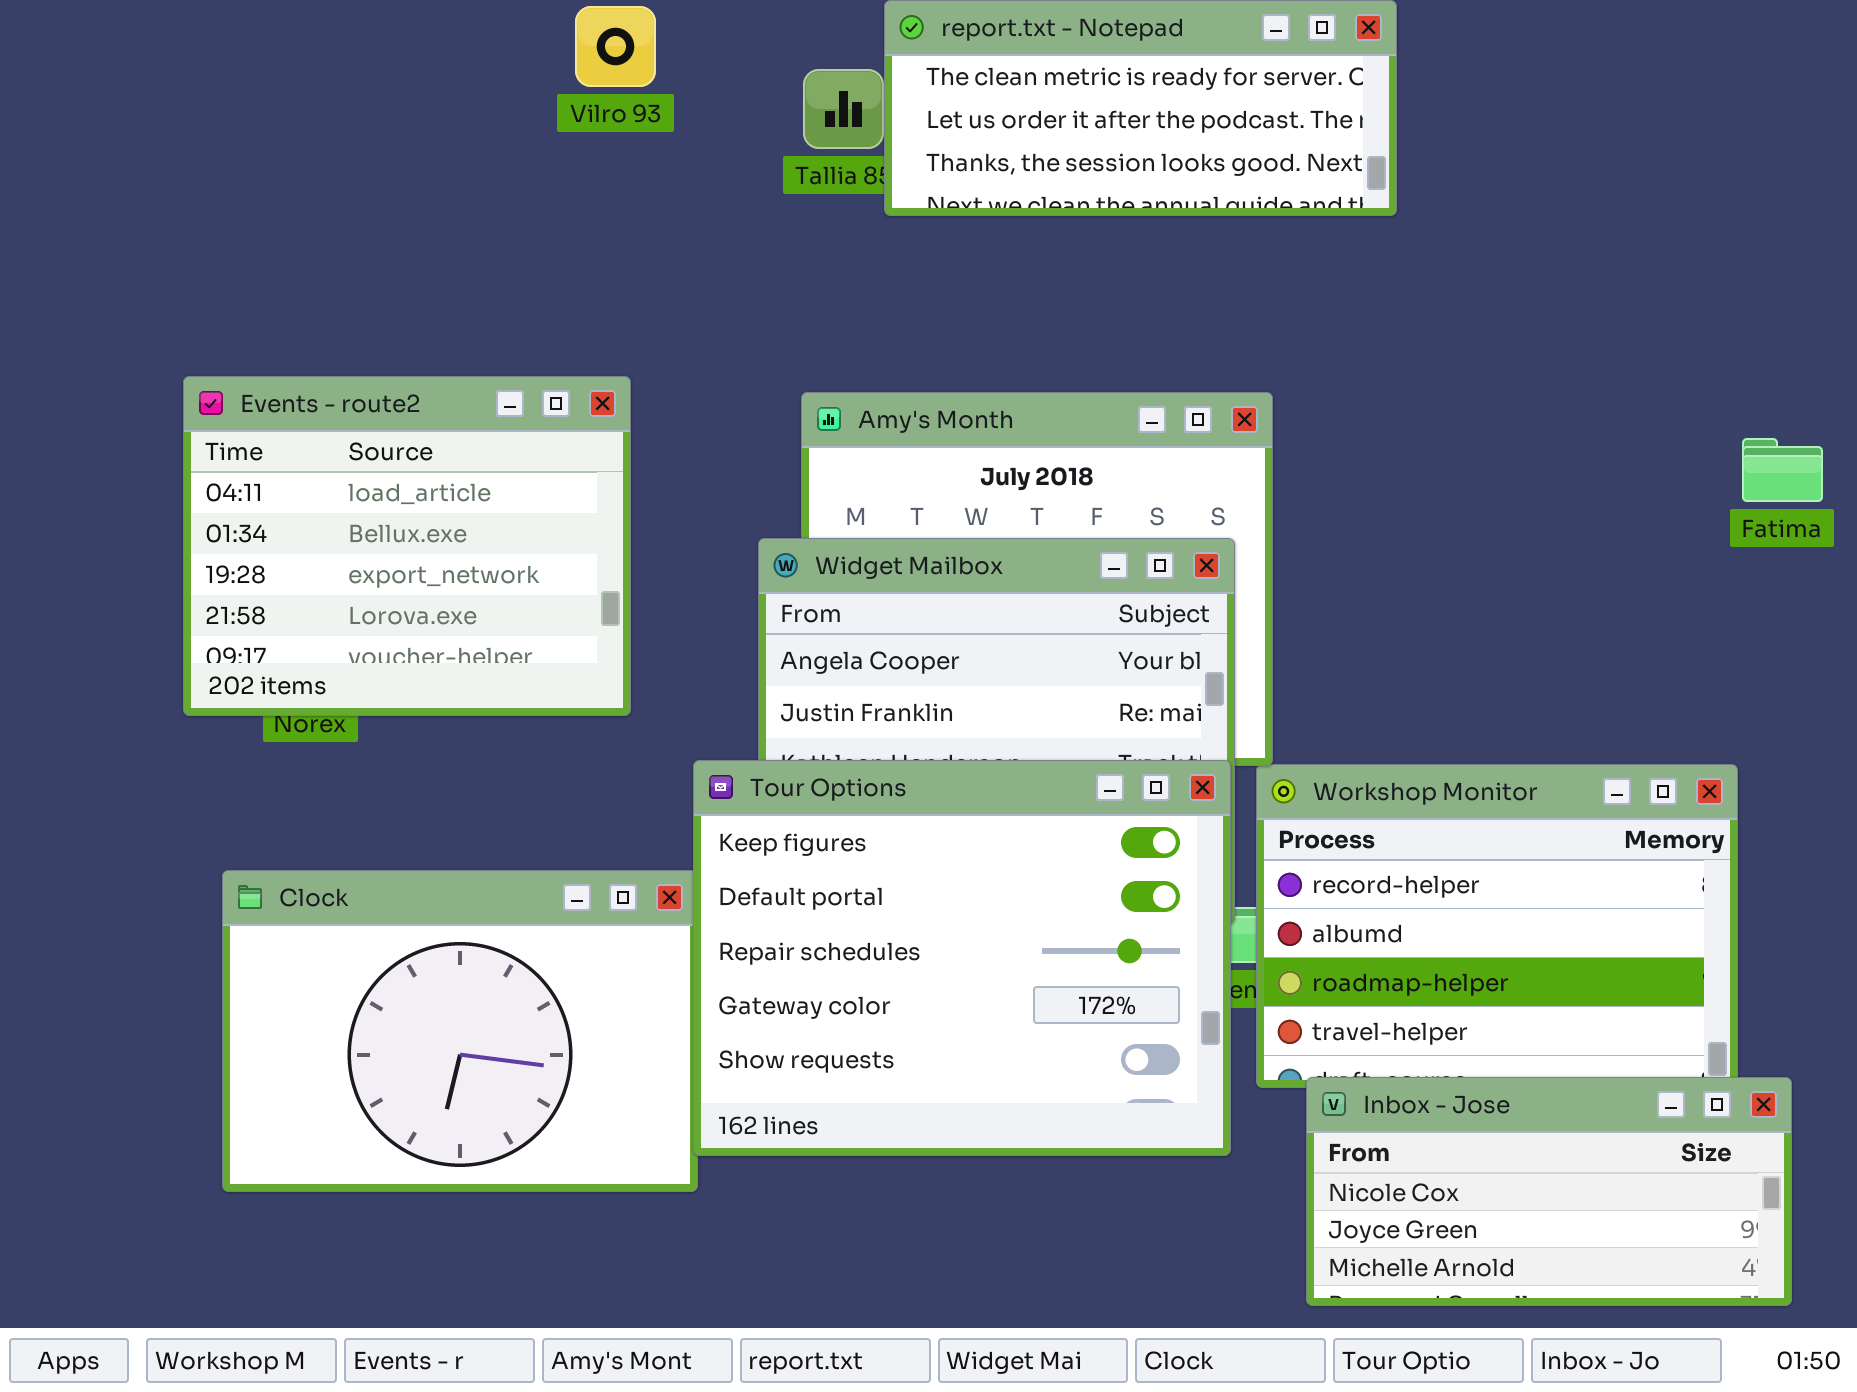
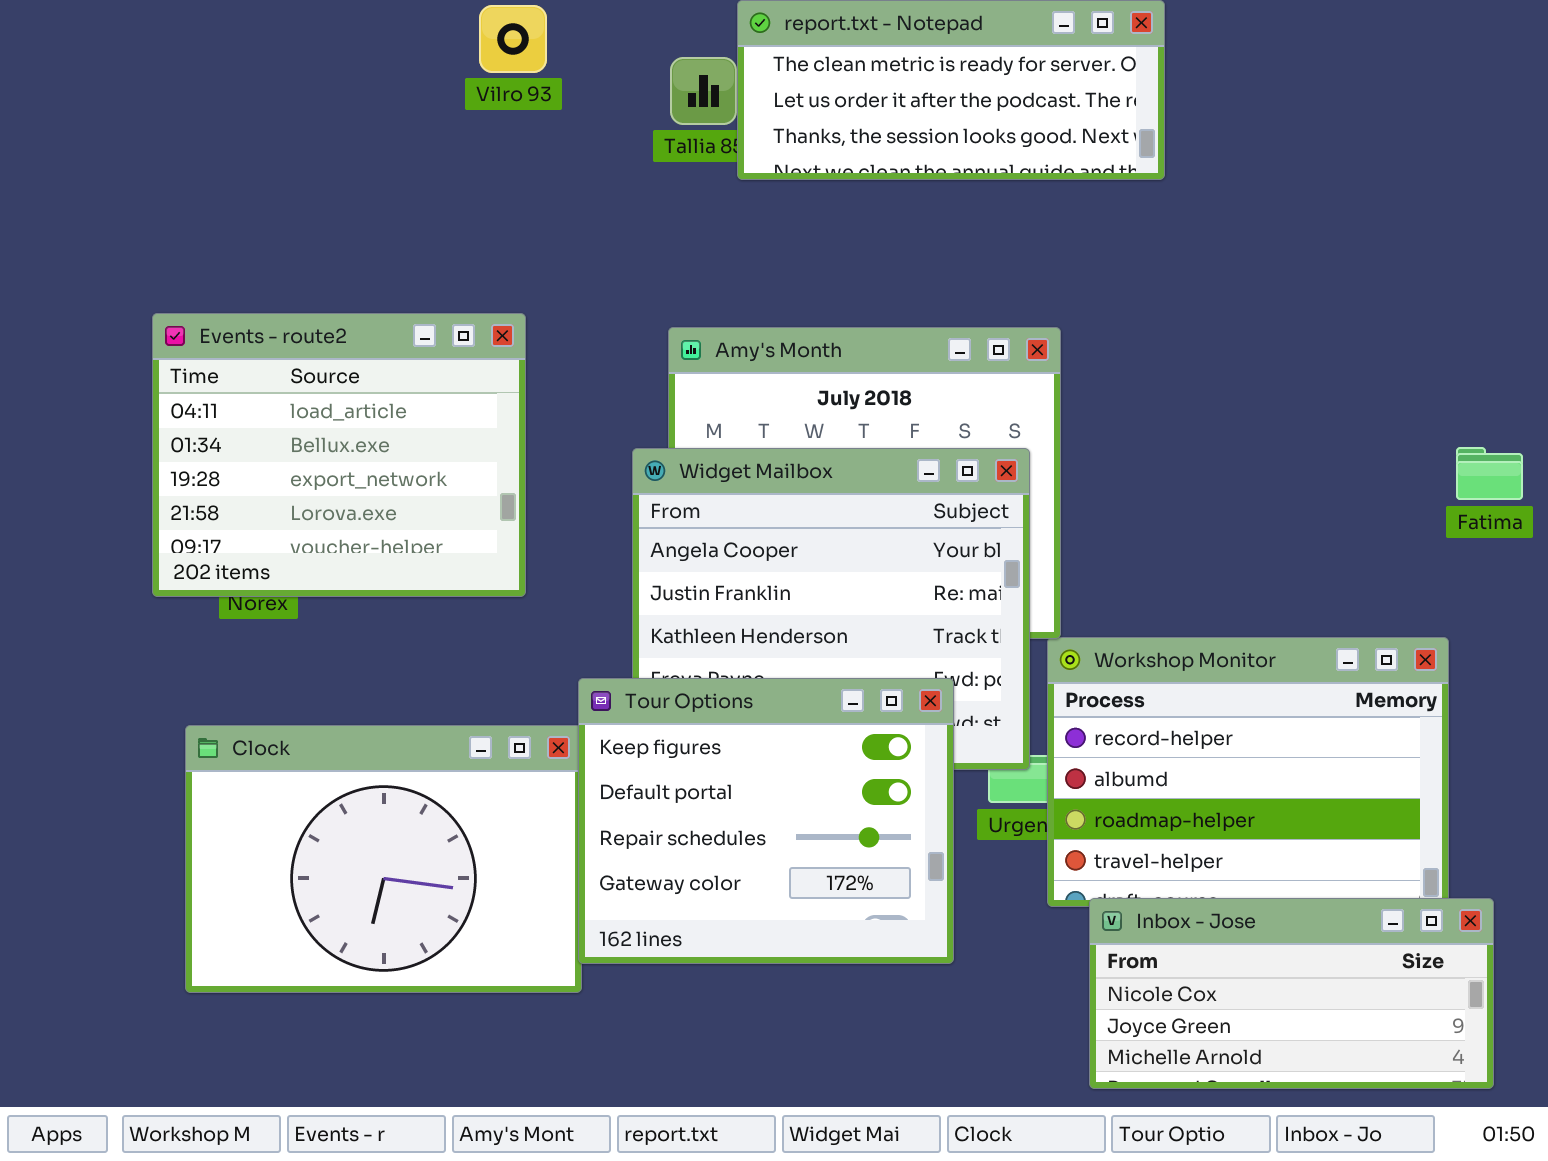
Fatima: [1742,438,1823,502] -> [1456,447,1523,500], moved
Tour Options: [693,760,1231,1156] -> [578,678,954,964], resized

